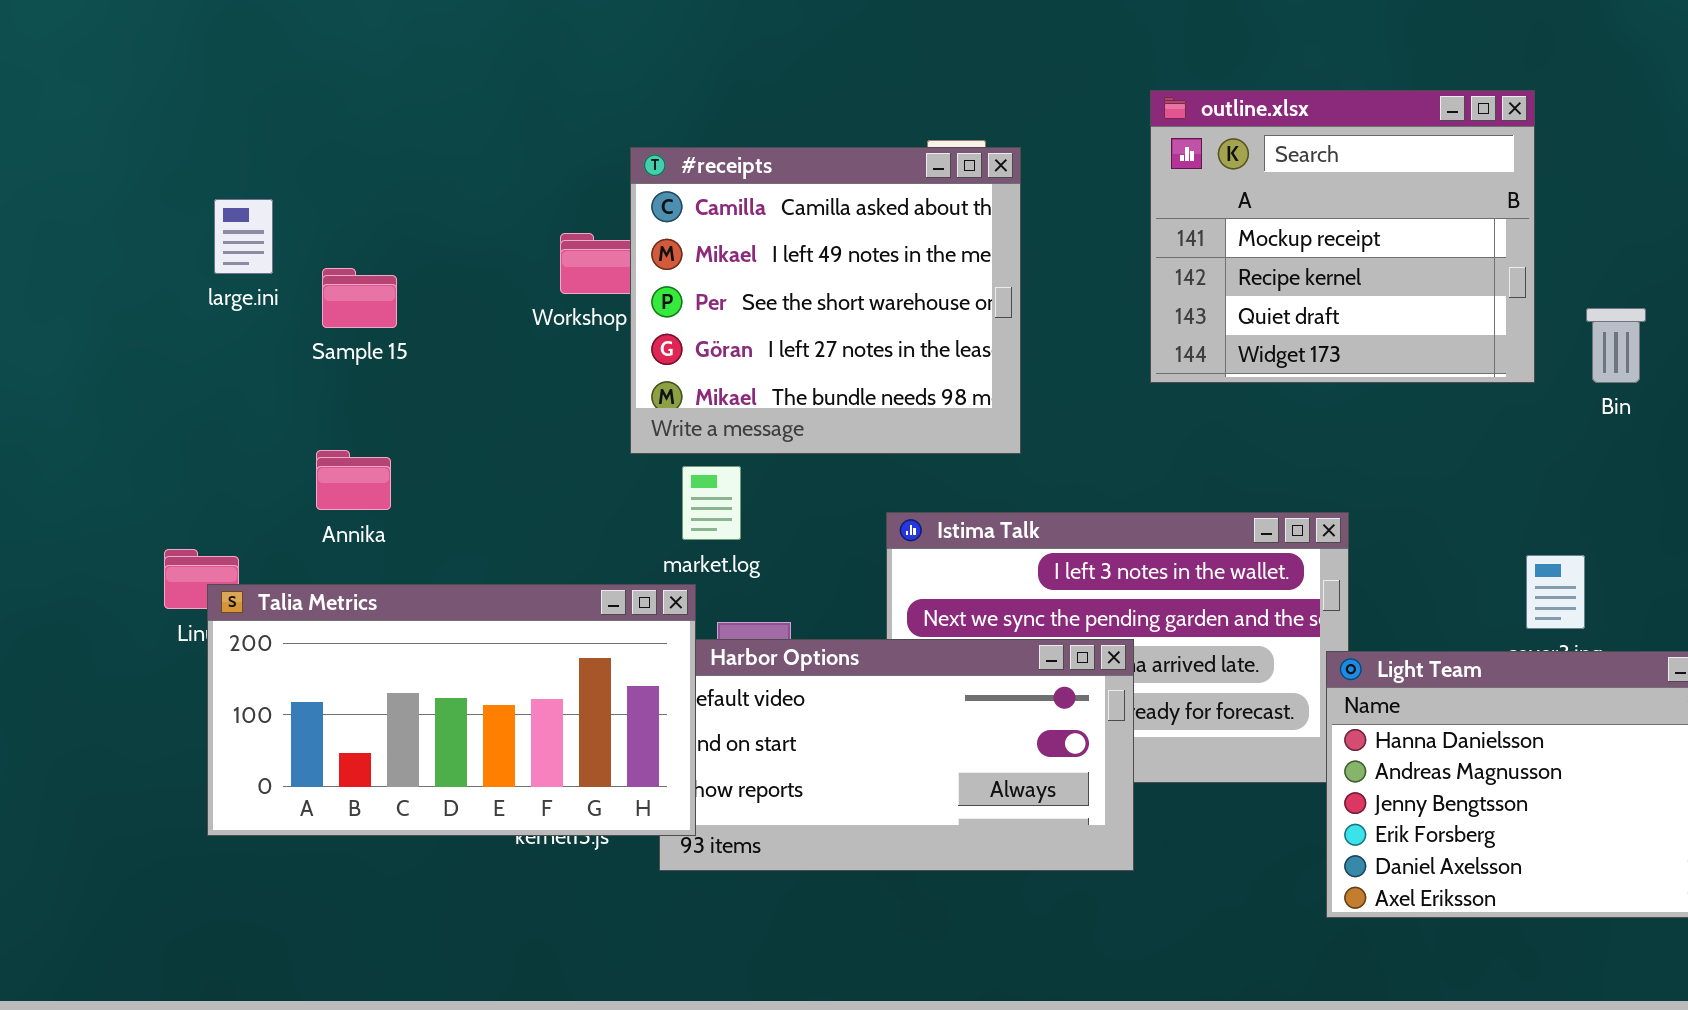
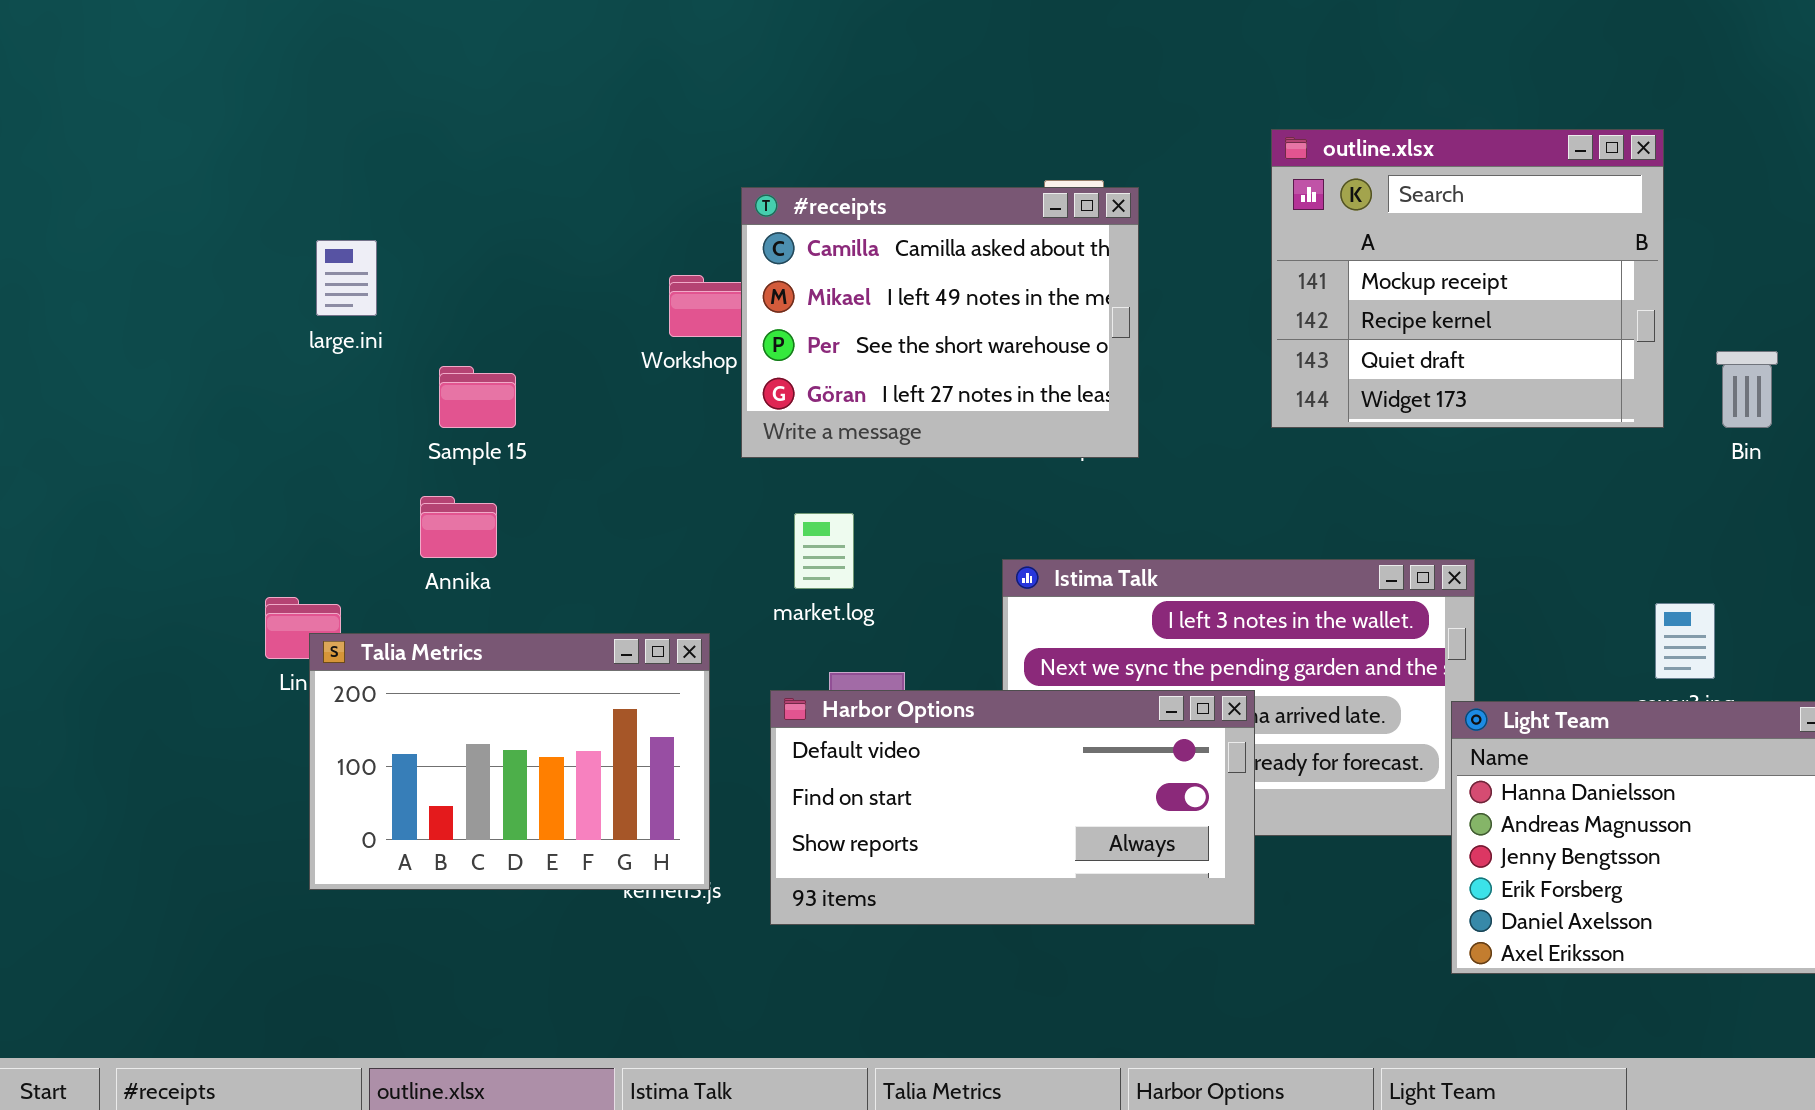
#receipts: [630,147,1021,454] -> [741,187,1139,458], resized
Sample 15: [322,268,397,328] -> [439,366,516,428], moved
Talia Metrics: [207,584,696,836] -> [309,633,710,890], resized

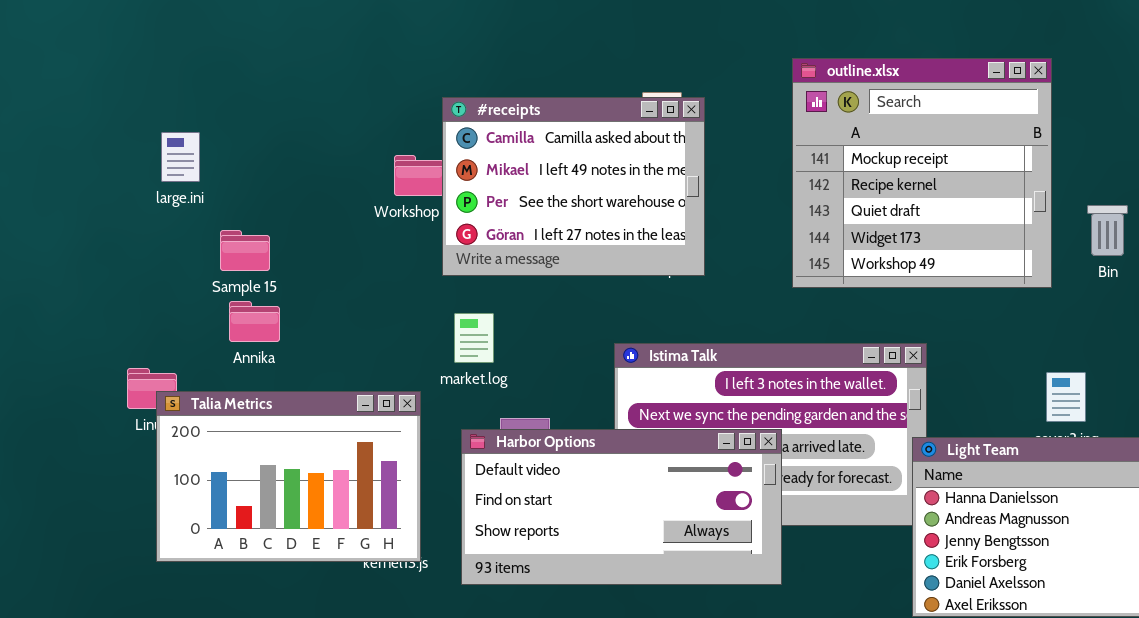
outline.xlsx: [1271,129,1664,428] -> [792,58,1052,288], resized
Sample 15: [439,366,516,428] -> [220,230,270,271], moved
market.log: [794,513,854,589] -> [454,313,494,363], moved

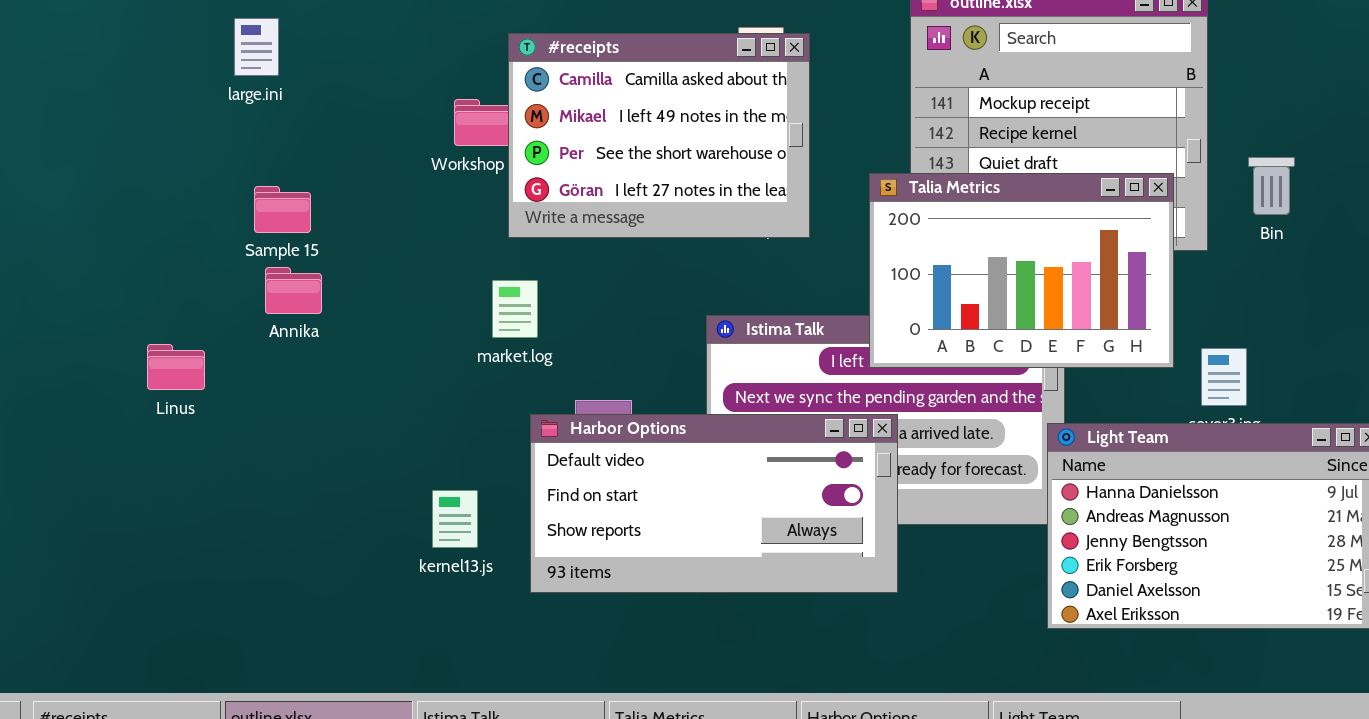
large.ini: [161,132,200,182] -> [234,18,279,76], moved
market.log: [454,313,494,363] -> [492,280,538,338], moved
Talia Metrics: [156,391,421,562] -> [869,173,1174,368], moved

